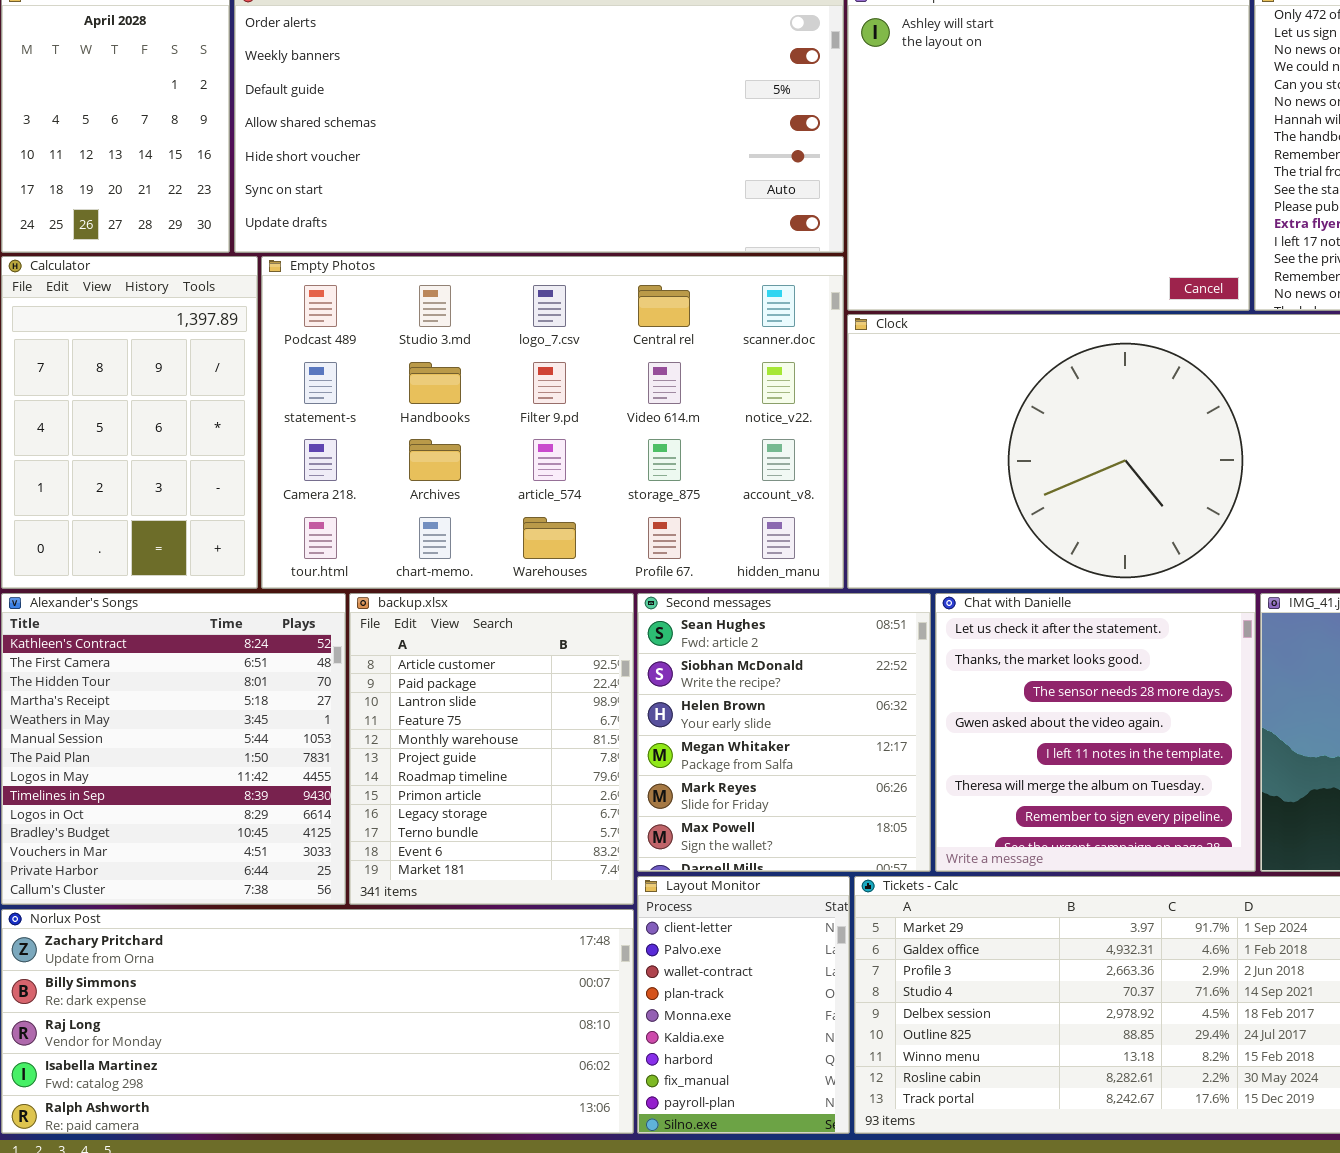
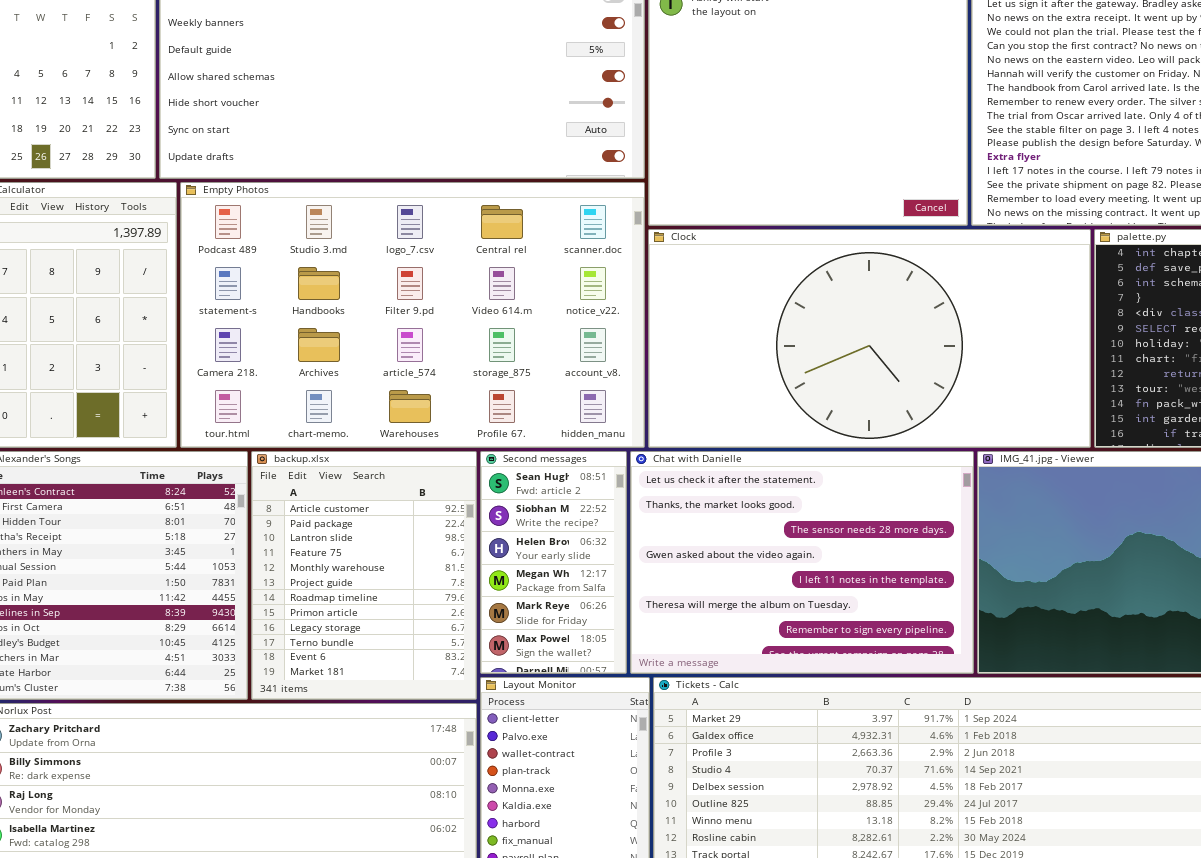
Second messages: [637,593,931,872] -> [480,451,627,674], resized
Chat with Danielle: [935,593,1256,872] -> [630,451,974,674], resized

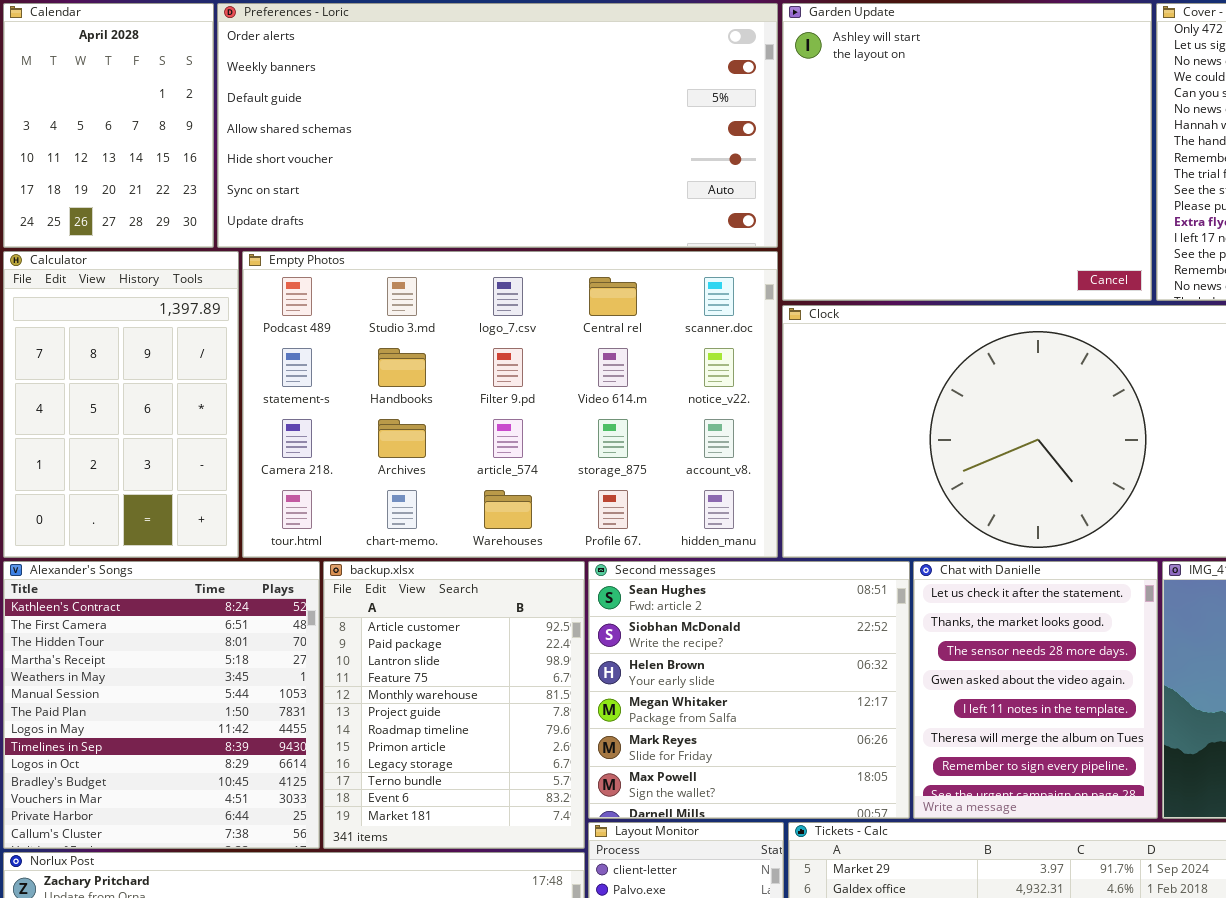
Second messages: [480,451,627,674] -> [588,561,910,819], resized
Chat with Danielle: [630,451,974,674] -> [913,561,1158,819], resized

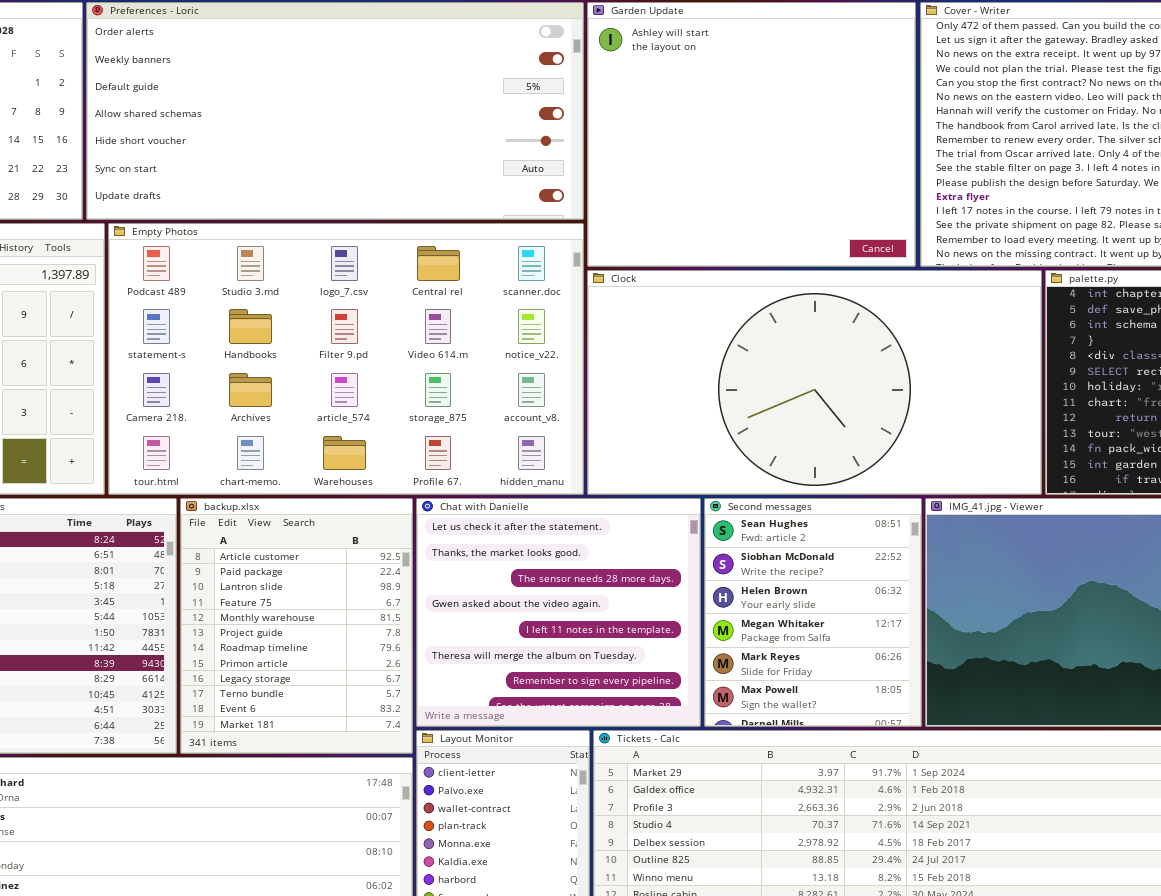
Second messages: [588,561,910,819] -> [704,498,922,727], moved, resized
Chat with Danielle: [913,561,1158,819] -> [416,498,701,727], moved, resized

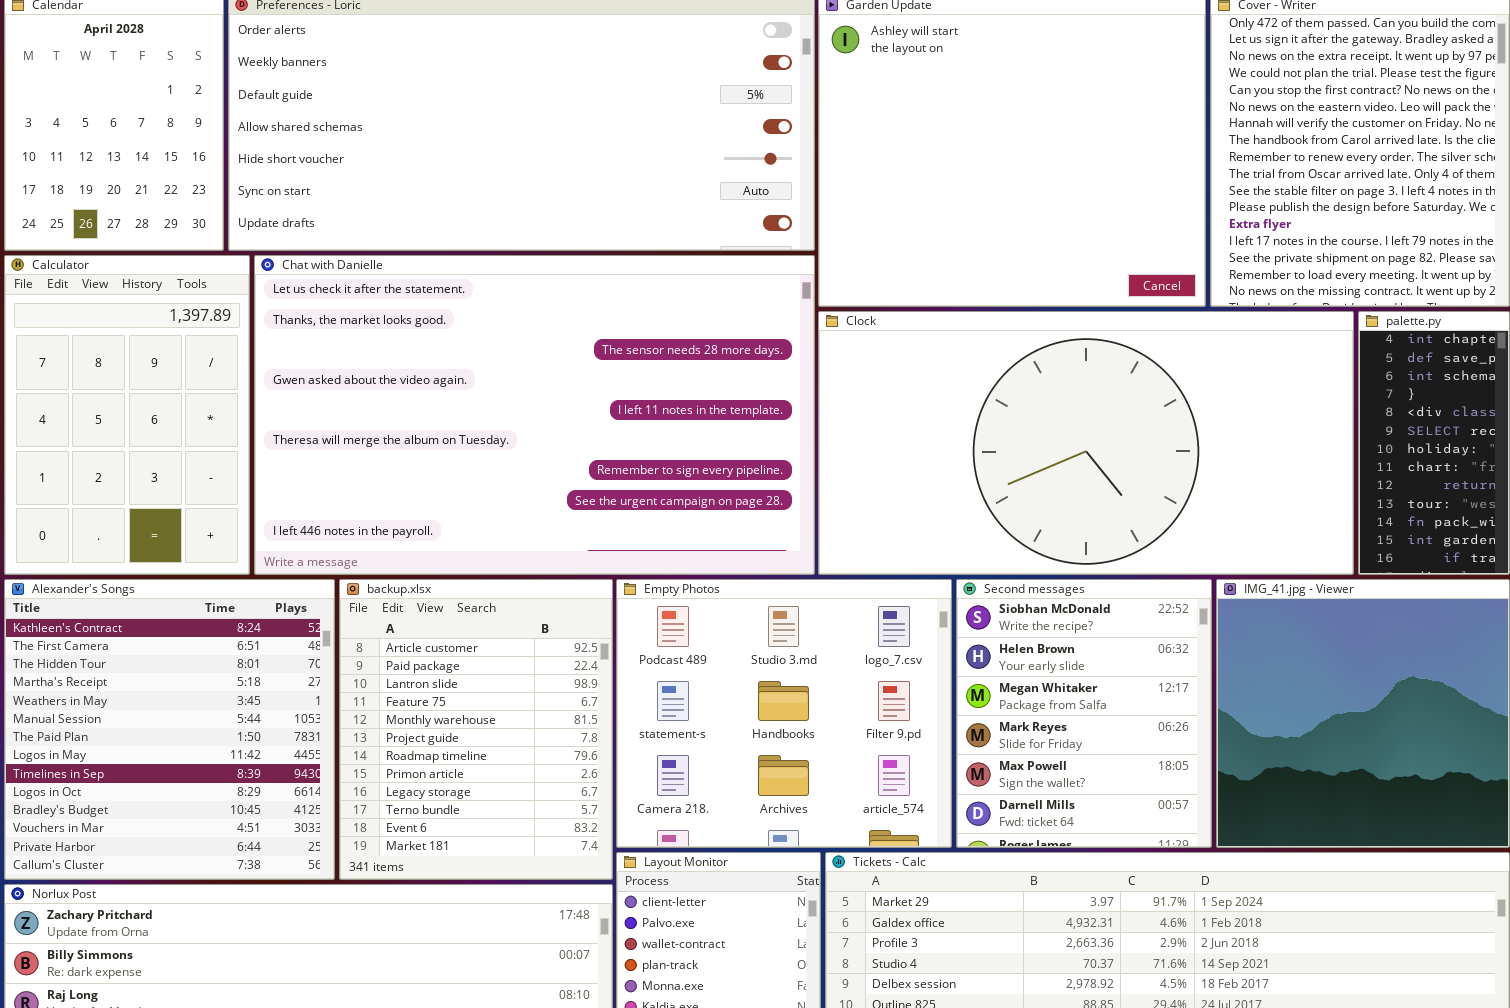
Empty Photos: [108,223,584,495] -> [616,579,952,848], moved, resized
Chat with Danielle: [416,498,701,727] -> [254,255,815,575], moved, resized
Second messages: [704,498,922,727] -> [956,579,1212,848], scrolled down 1 row

